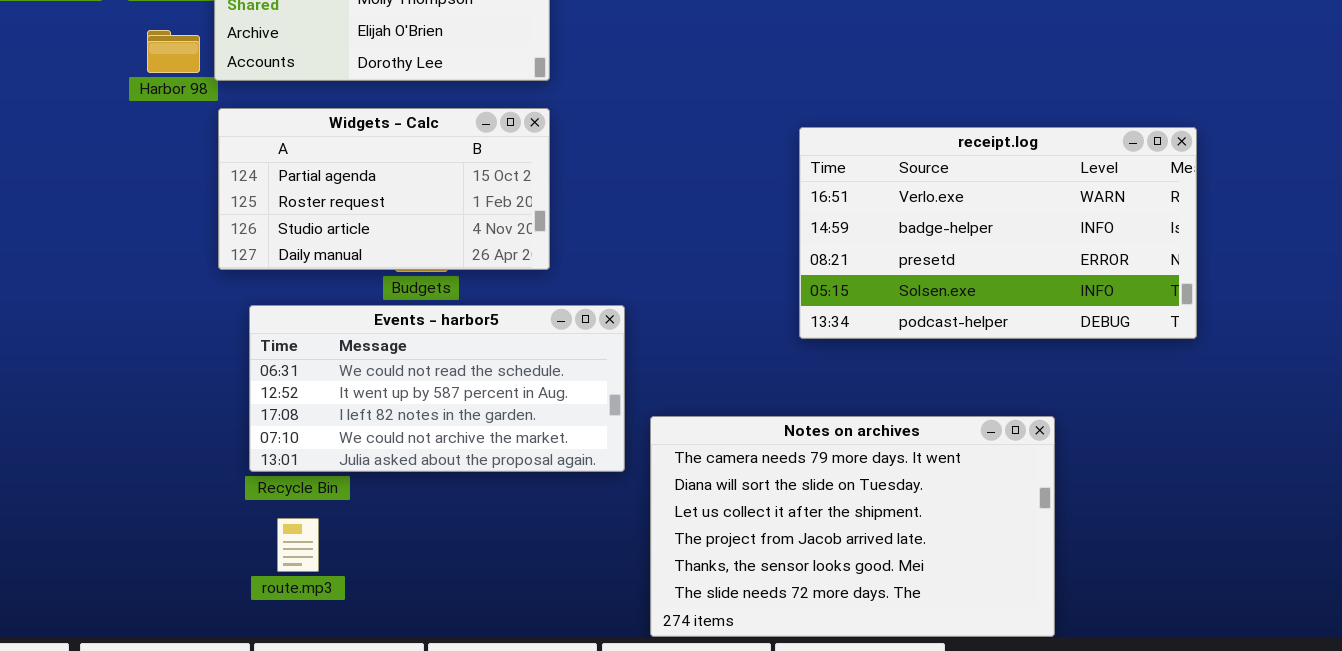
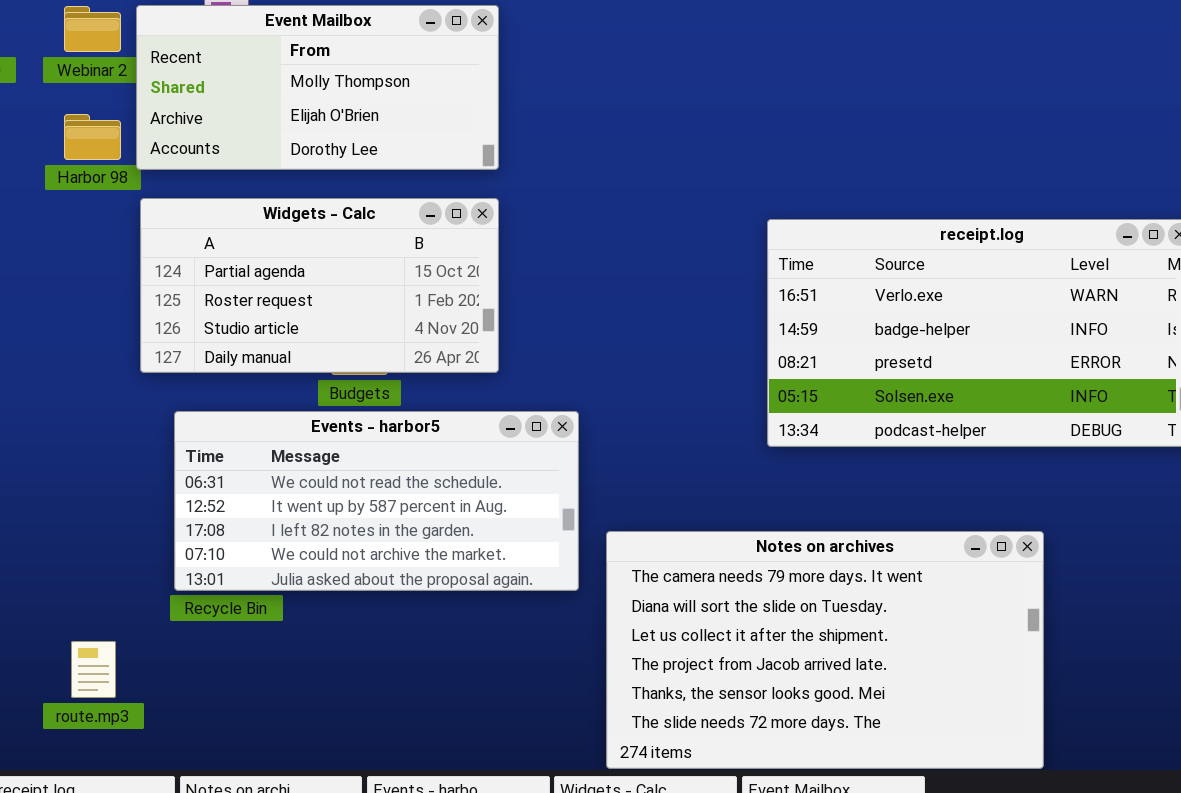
route.mp3: [277,518,319,572] -> [71,641,116,698], moved

